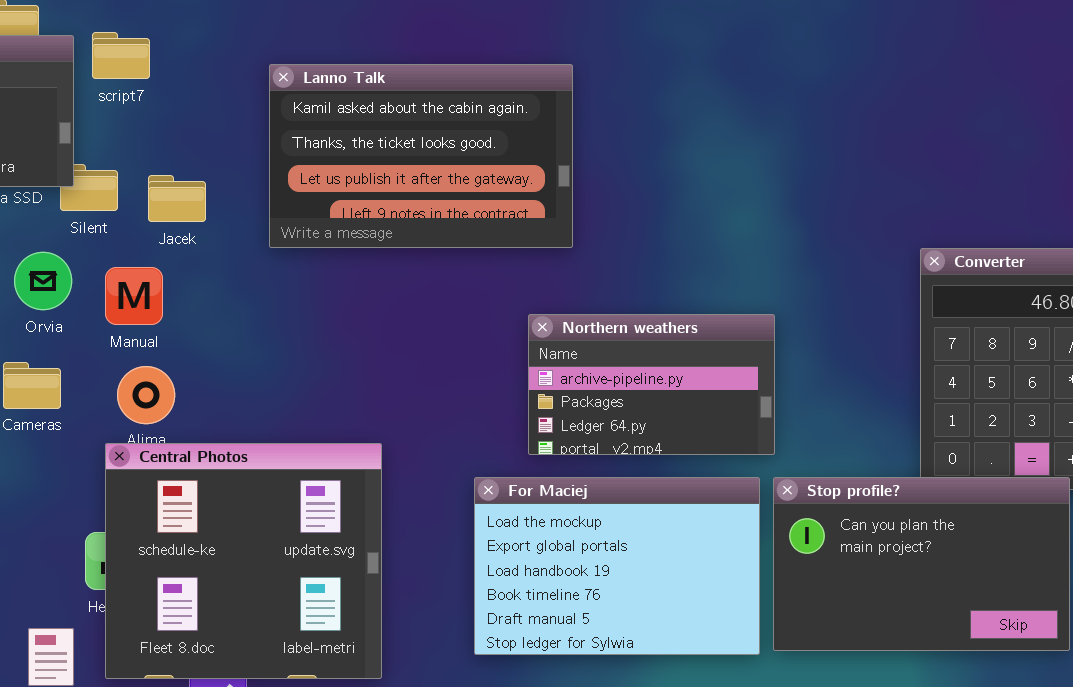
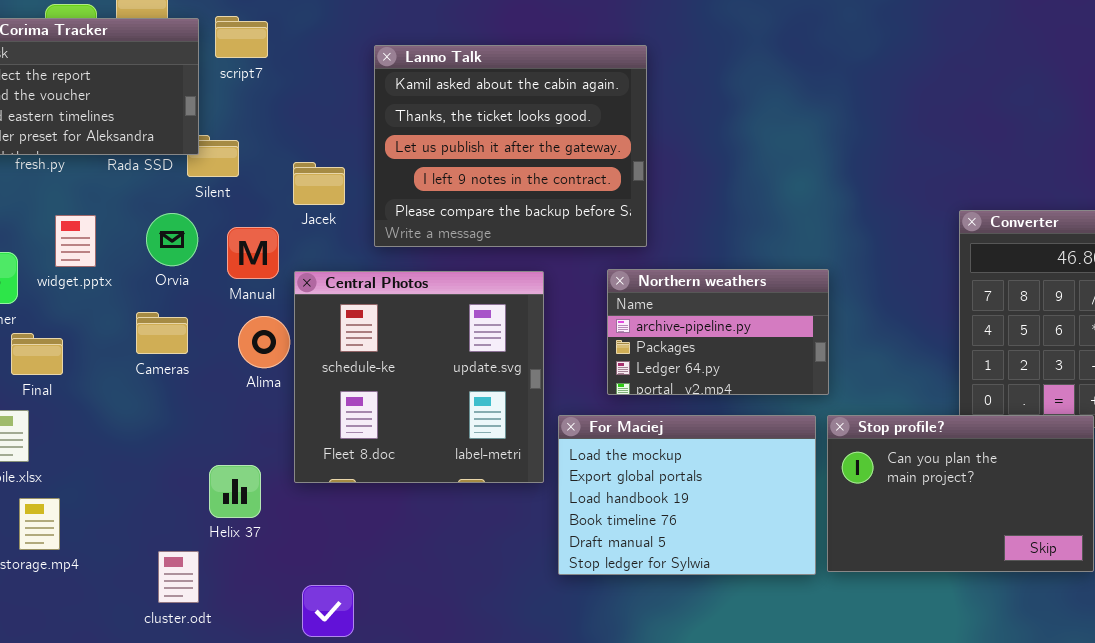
Lanno Talk: [269,64,573,248] -> [374,45,647,247], resized
Jacek: [148,175,206,222] -> [293,162,345,205], moved
Central Photos: [105,443,382,679] -> [294,271,544,483], moved

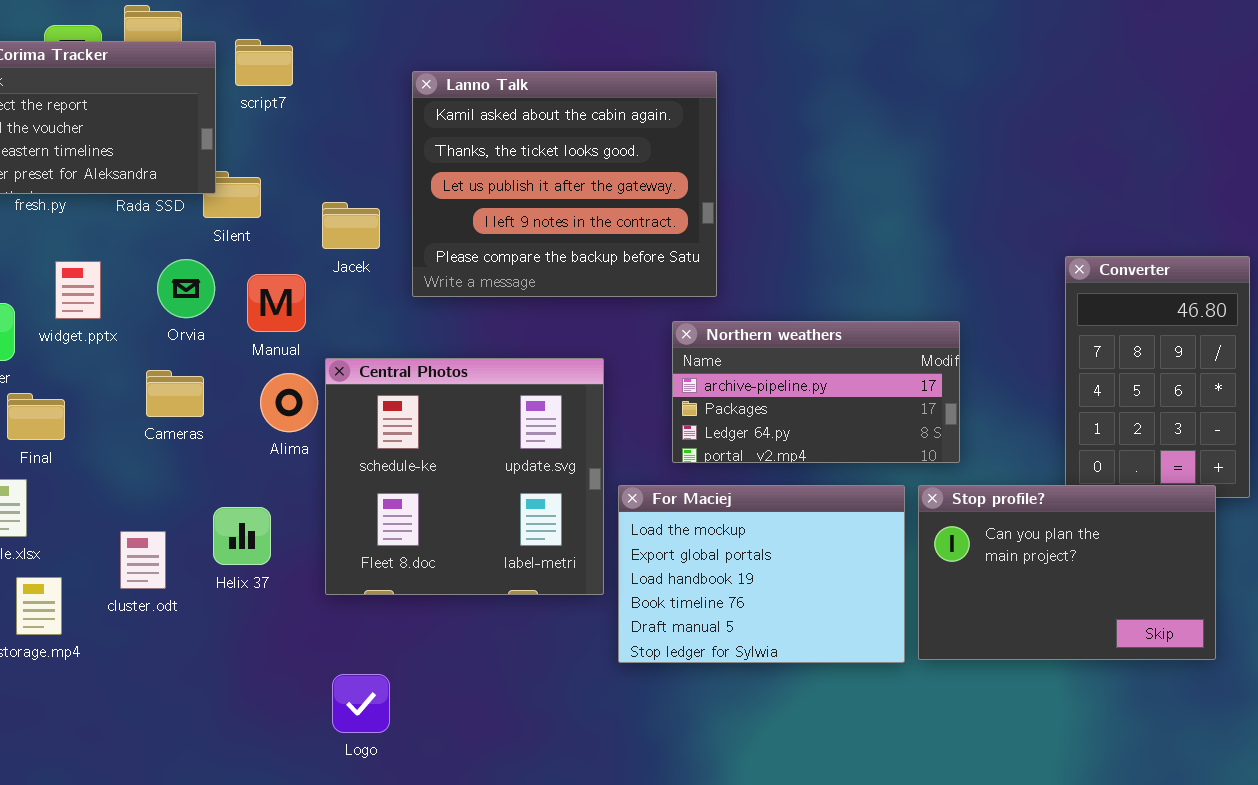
Northern weathers: [607,269,829,395] -> [672,321,960,463], resized
Central Photos: [294,271,544,483] -> [325,358,604,595], moved
Helix 37: [209,465,261,518] -> [213,507,271,565], moved
cluster.odt: [158,551,199,603] -> [120,531,166,589], moved

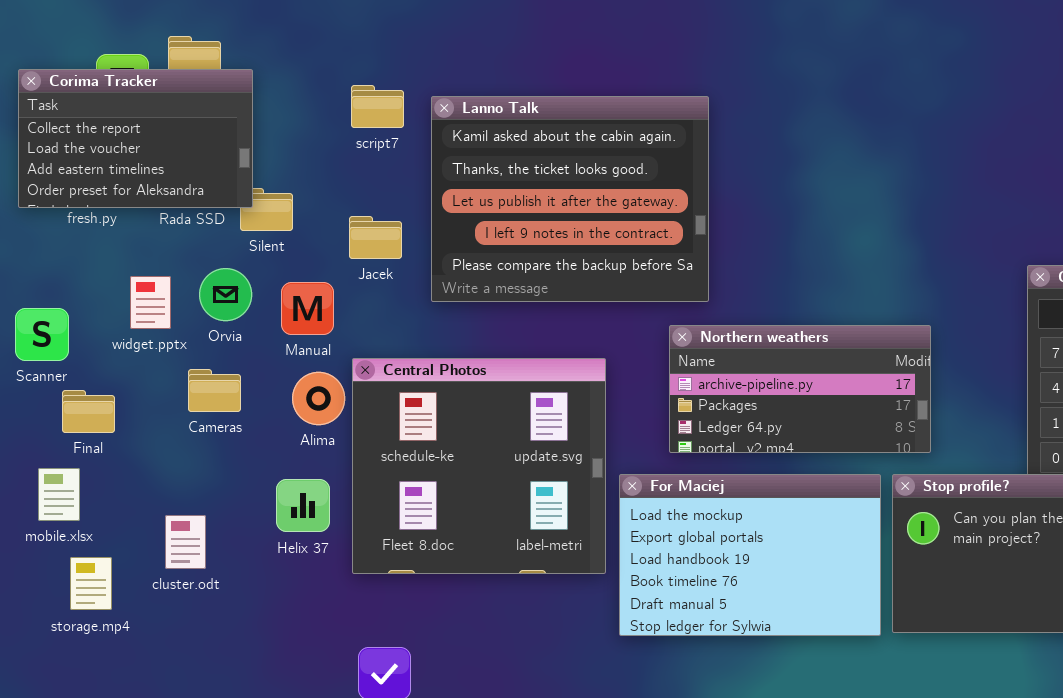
script7: [235,39,293,86] -> [351,85,404,128], moved
widget.pptx: [55,261,101,319] -> [130,276,171,329], moved
Helix 37: [213,507,271,565] -> [276,479,330,532], moved

